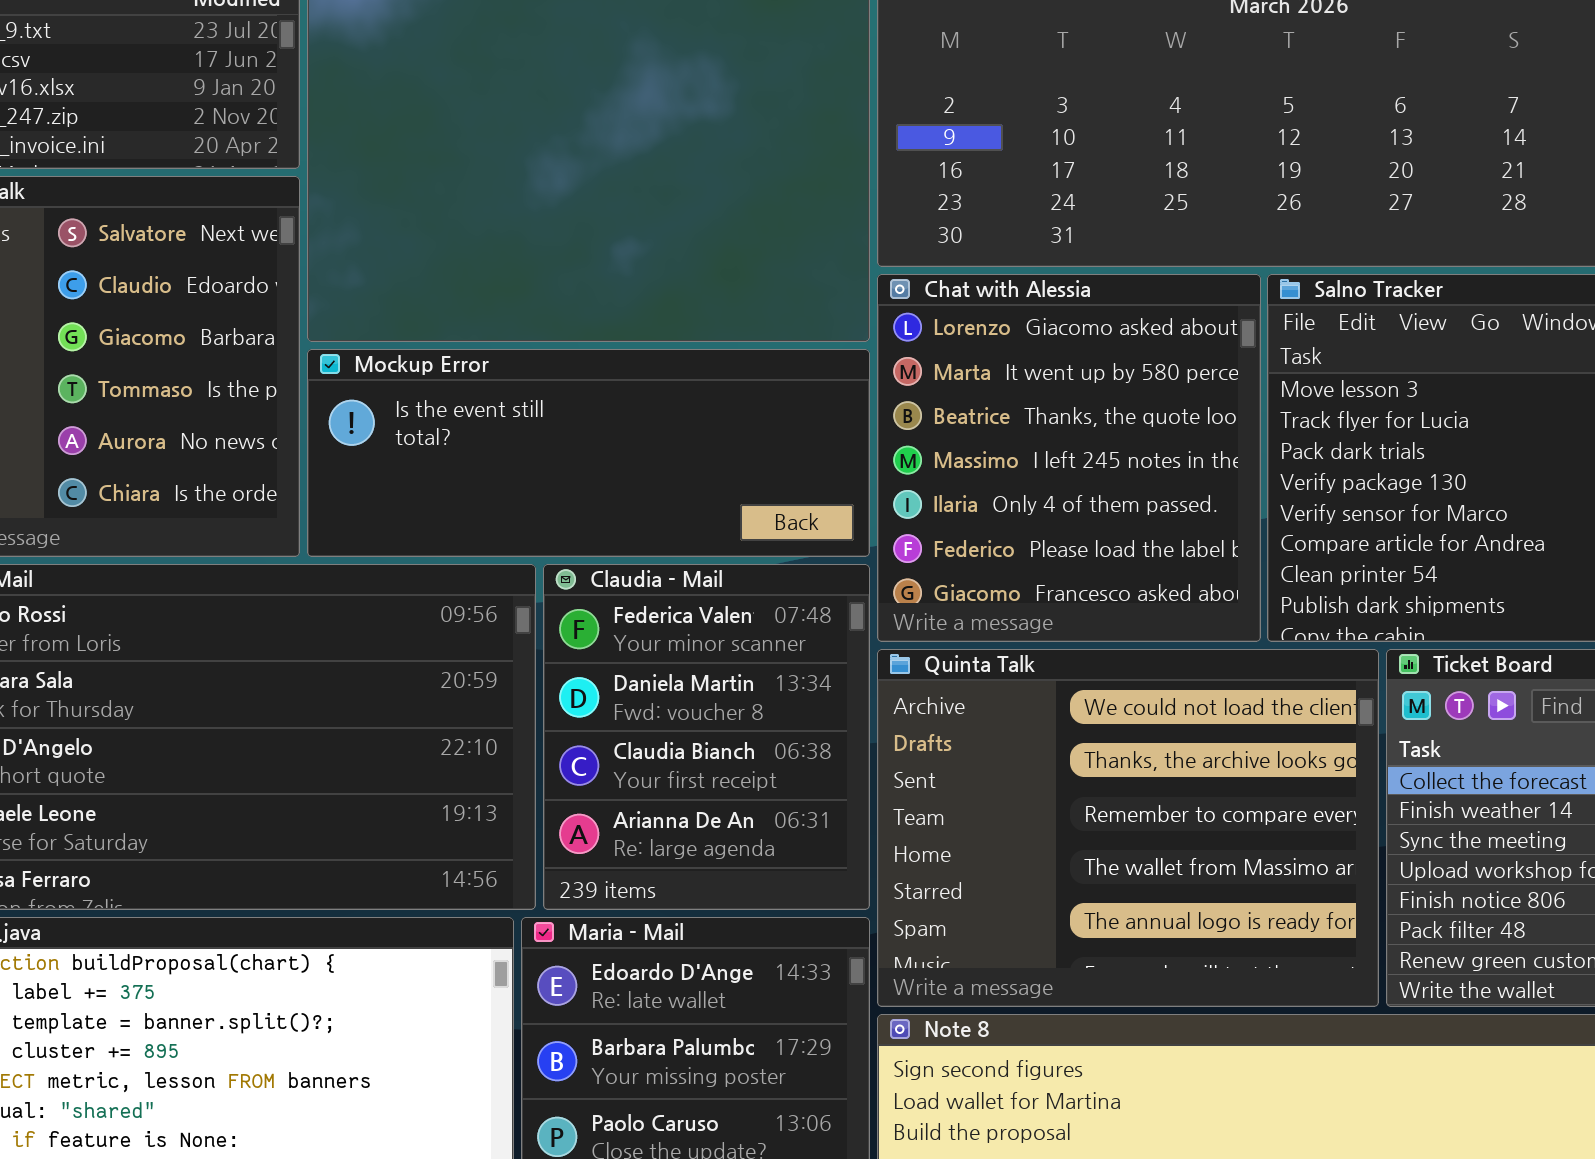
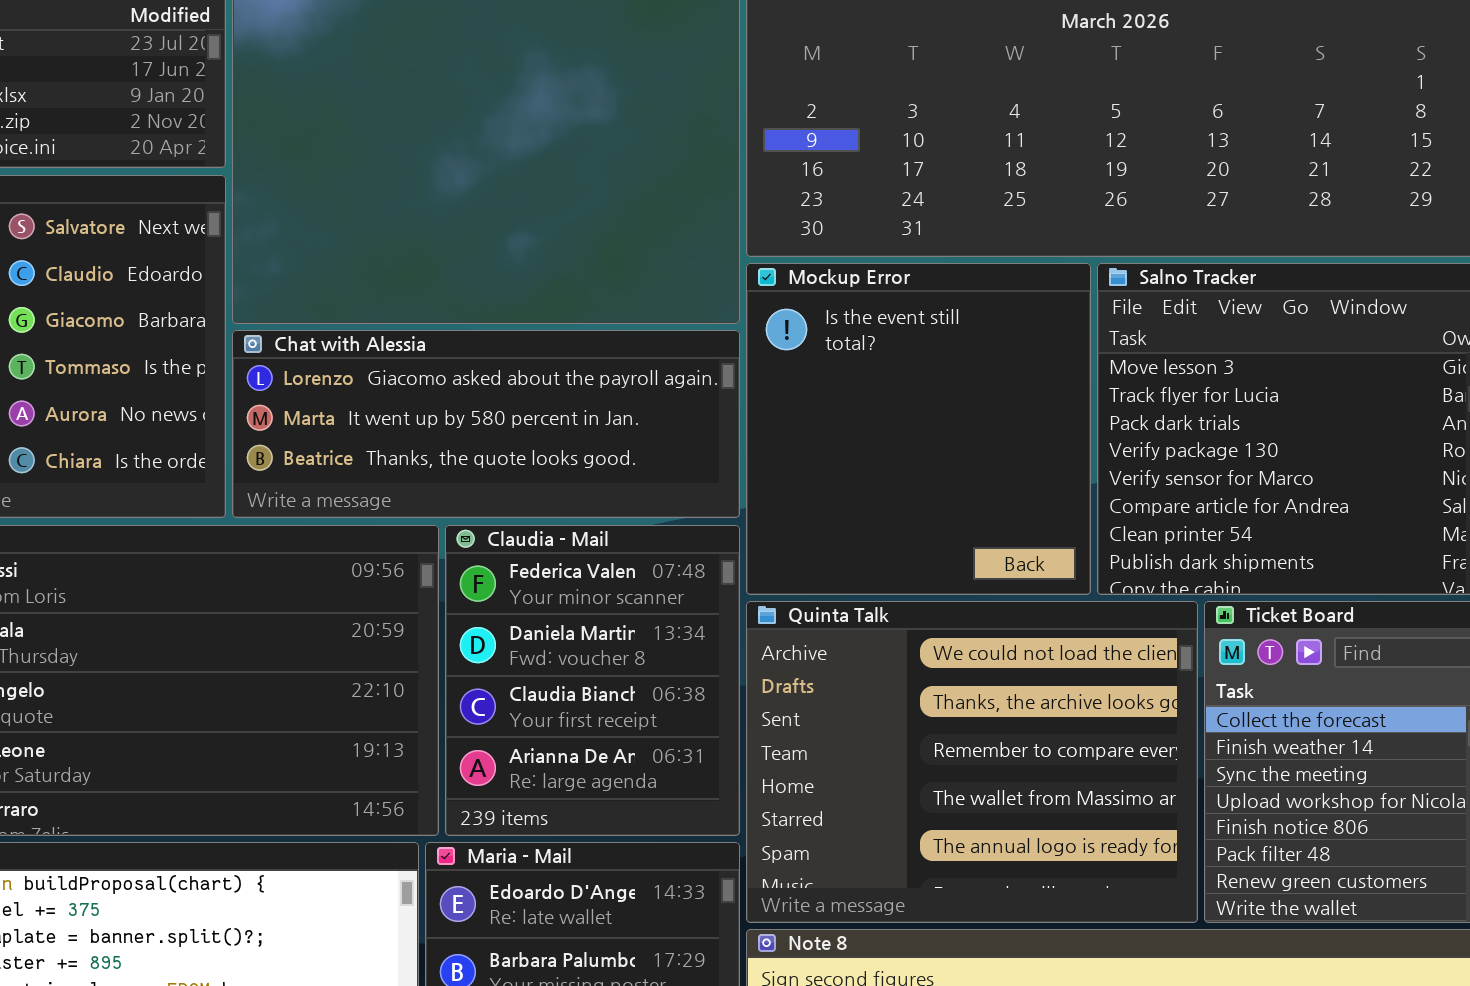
Chat with Alessia: [877,274,1261,642] -> [232,330,740,518], moved, resized
Mockup Error: [307,349,870,557] -> [746,263,1091,595], moved, resized

